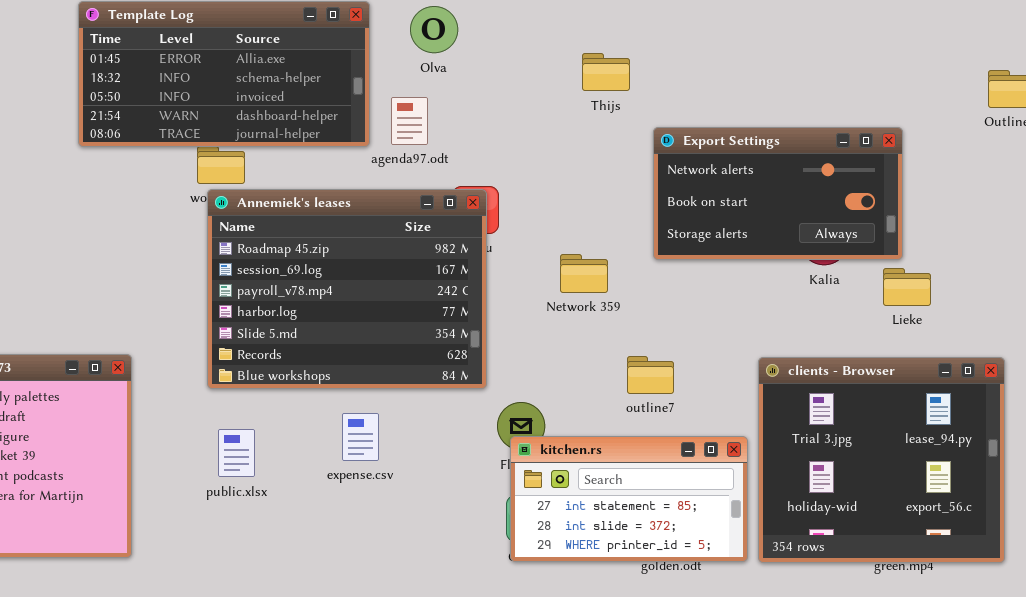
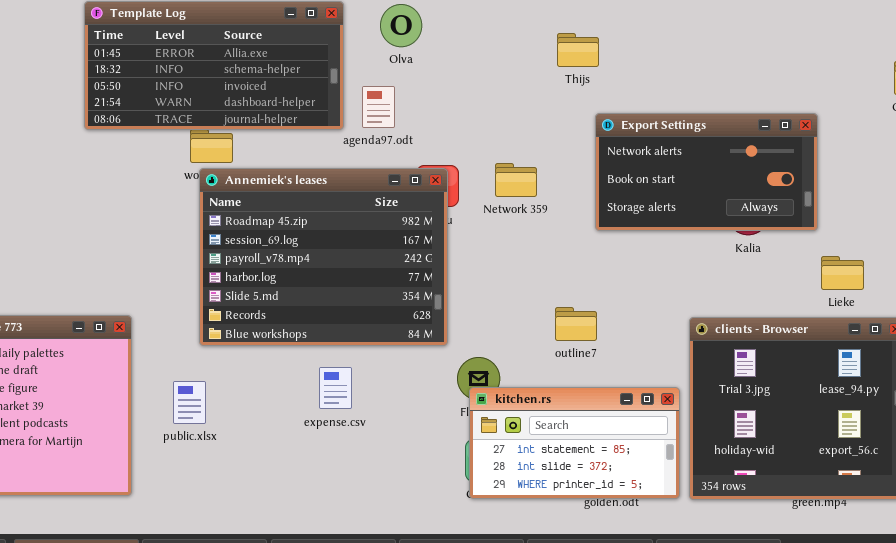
Thijs: [582,53,630,91] -> [557,33,599,67], moved
Network 359: [560,254,608,293] -> [495,163,537,197], moved
Lieke: [883,268,931,306] -> [821,256,864,290], moved
outline7: [627,356,674,394] -> [555,307,597,341], moved
public.xlsx: [218,429,255,477] -> [173,381,206,424], moved

